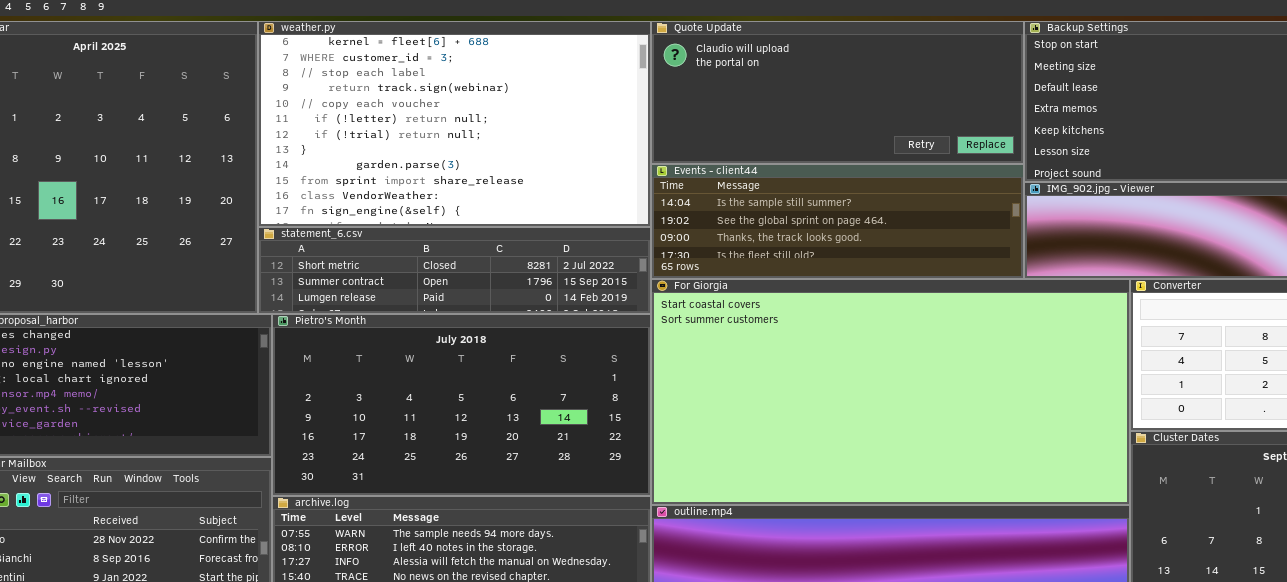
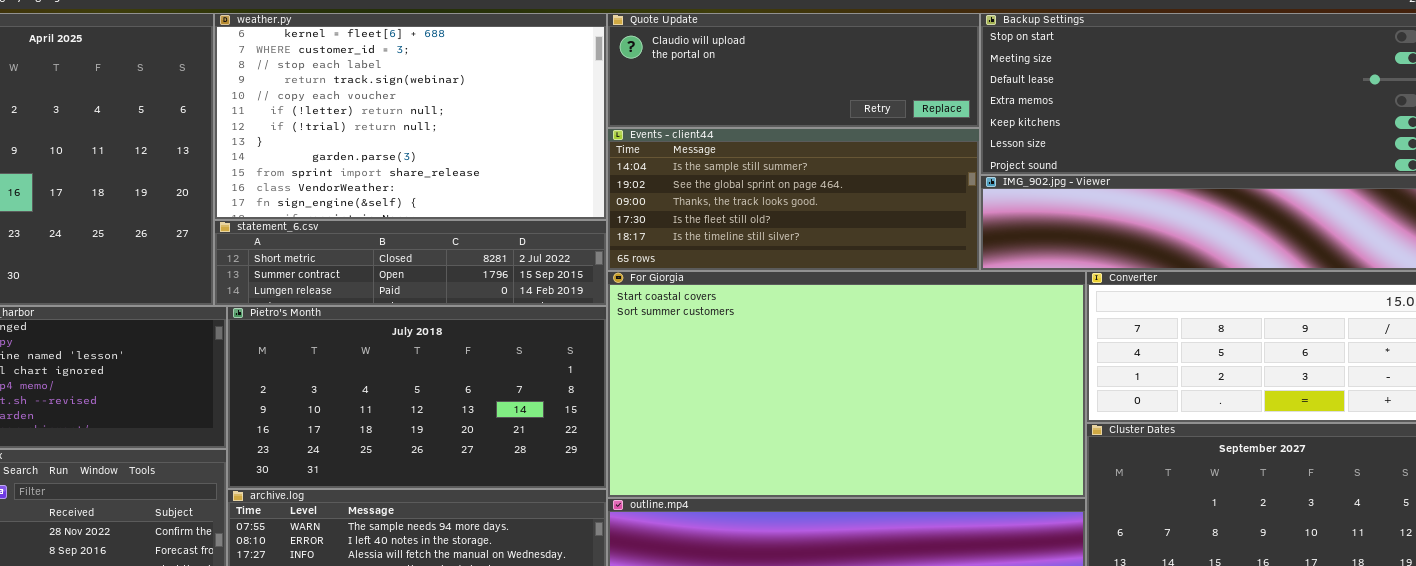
Quote Update: [651,21,1024,164] -> [607,13,980,128], resized
Events - client44: [651,164,1024,279] -> [607,128,980,271], resized

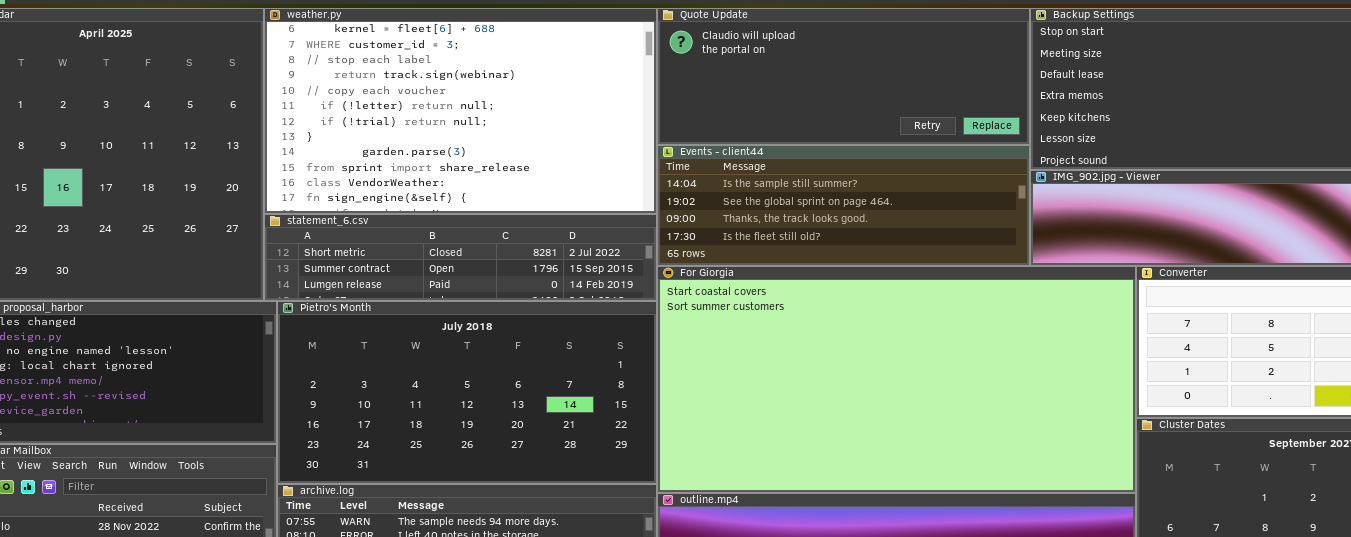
Quote Update: [607,13,980,128] -> [657,8,1030,145], resized
Events - client44: [607,128,980,271] -> [657,145,1030,266], resized

